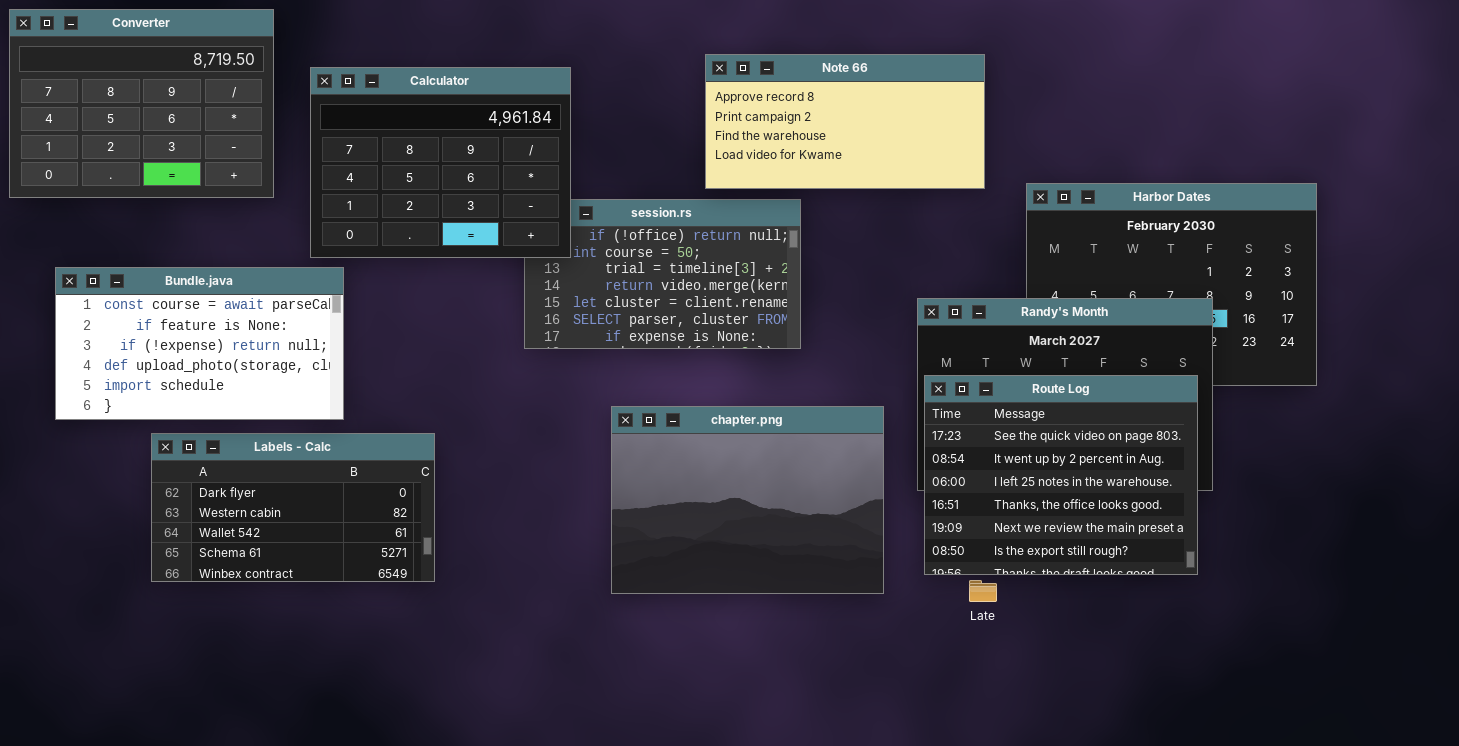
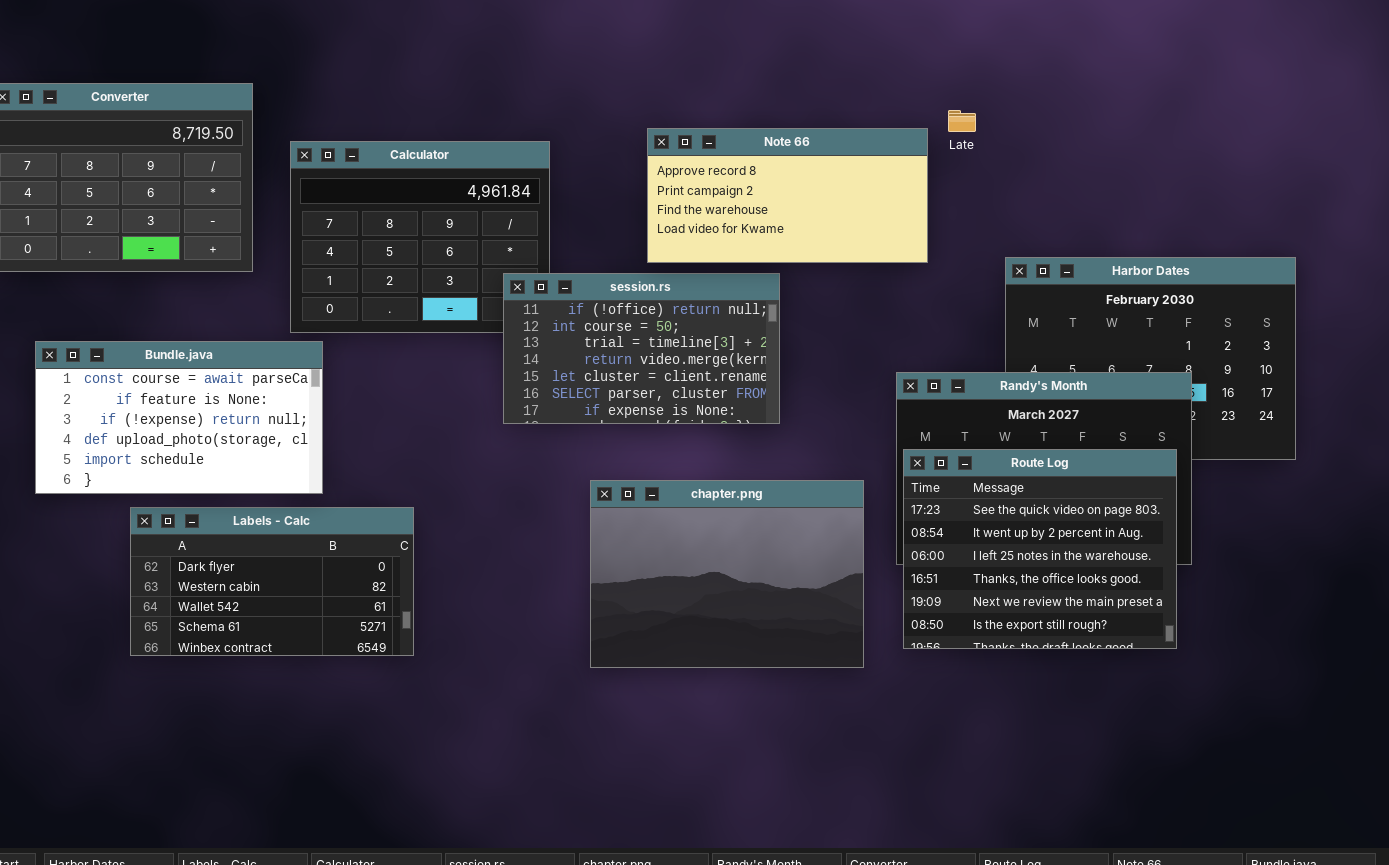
Note 66: [705,54,985,189] -> [647,128,928,263], moved
session.rs: [524,199,801,349] -> [503,273,780,424], raised
Late: [969,580,997,602] -> [948,110,976,132], moved

